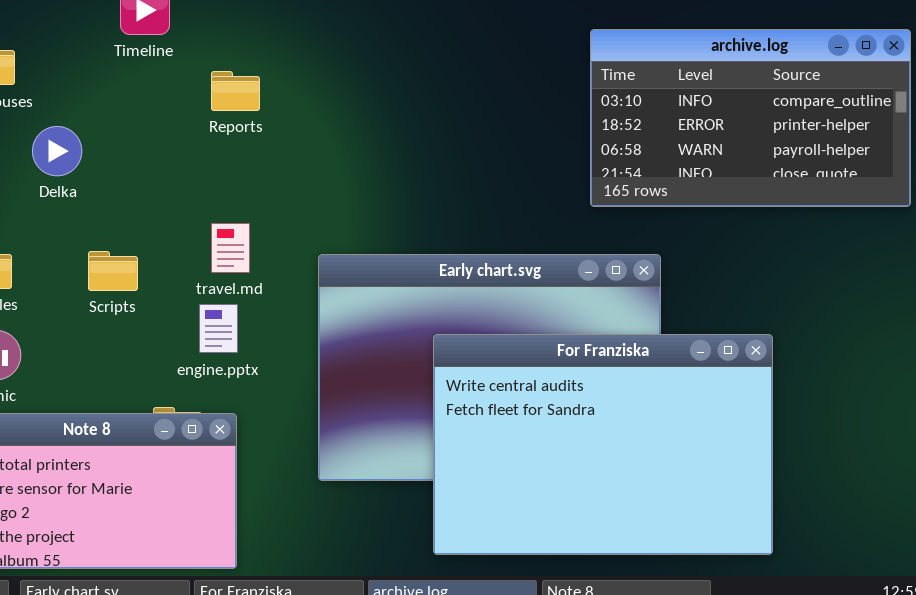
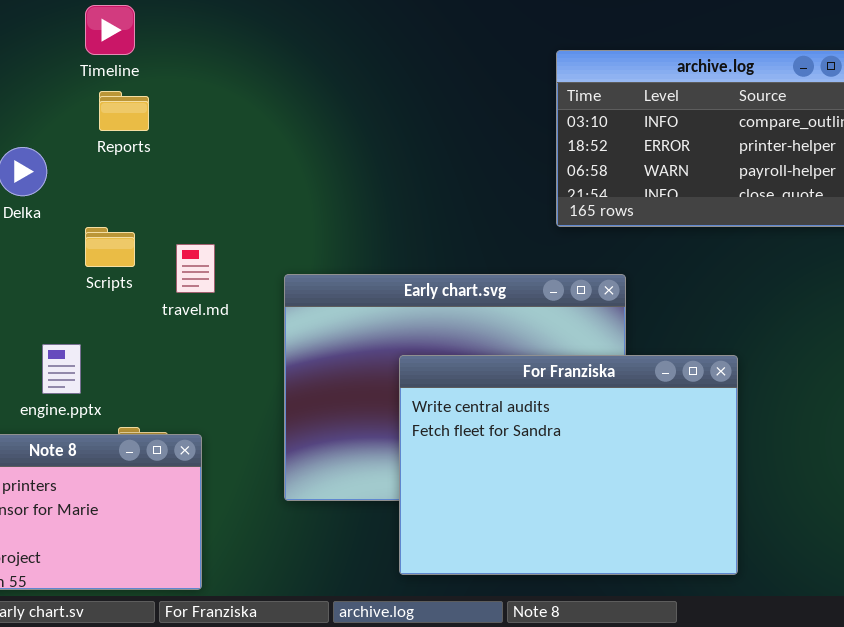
Reports: [211,71,260,111] -> [99,91,149,131], moved
Scripts: [88,251,138,291] -> [85,227,135,267], moved
engine.pptx: [199,304,238,353] -> [42,344,81,394], moved

